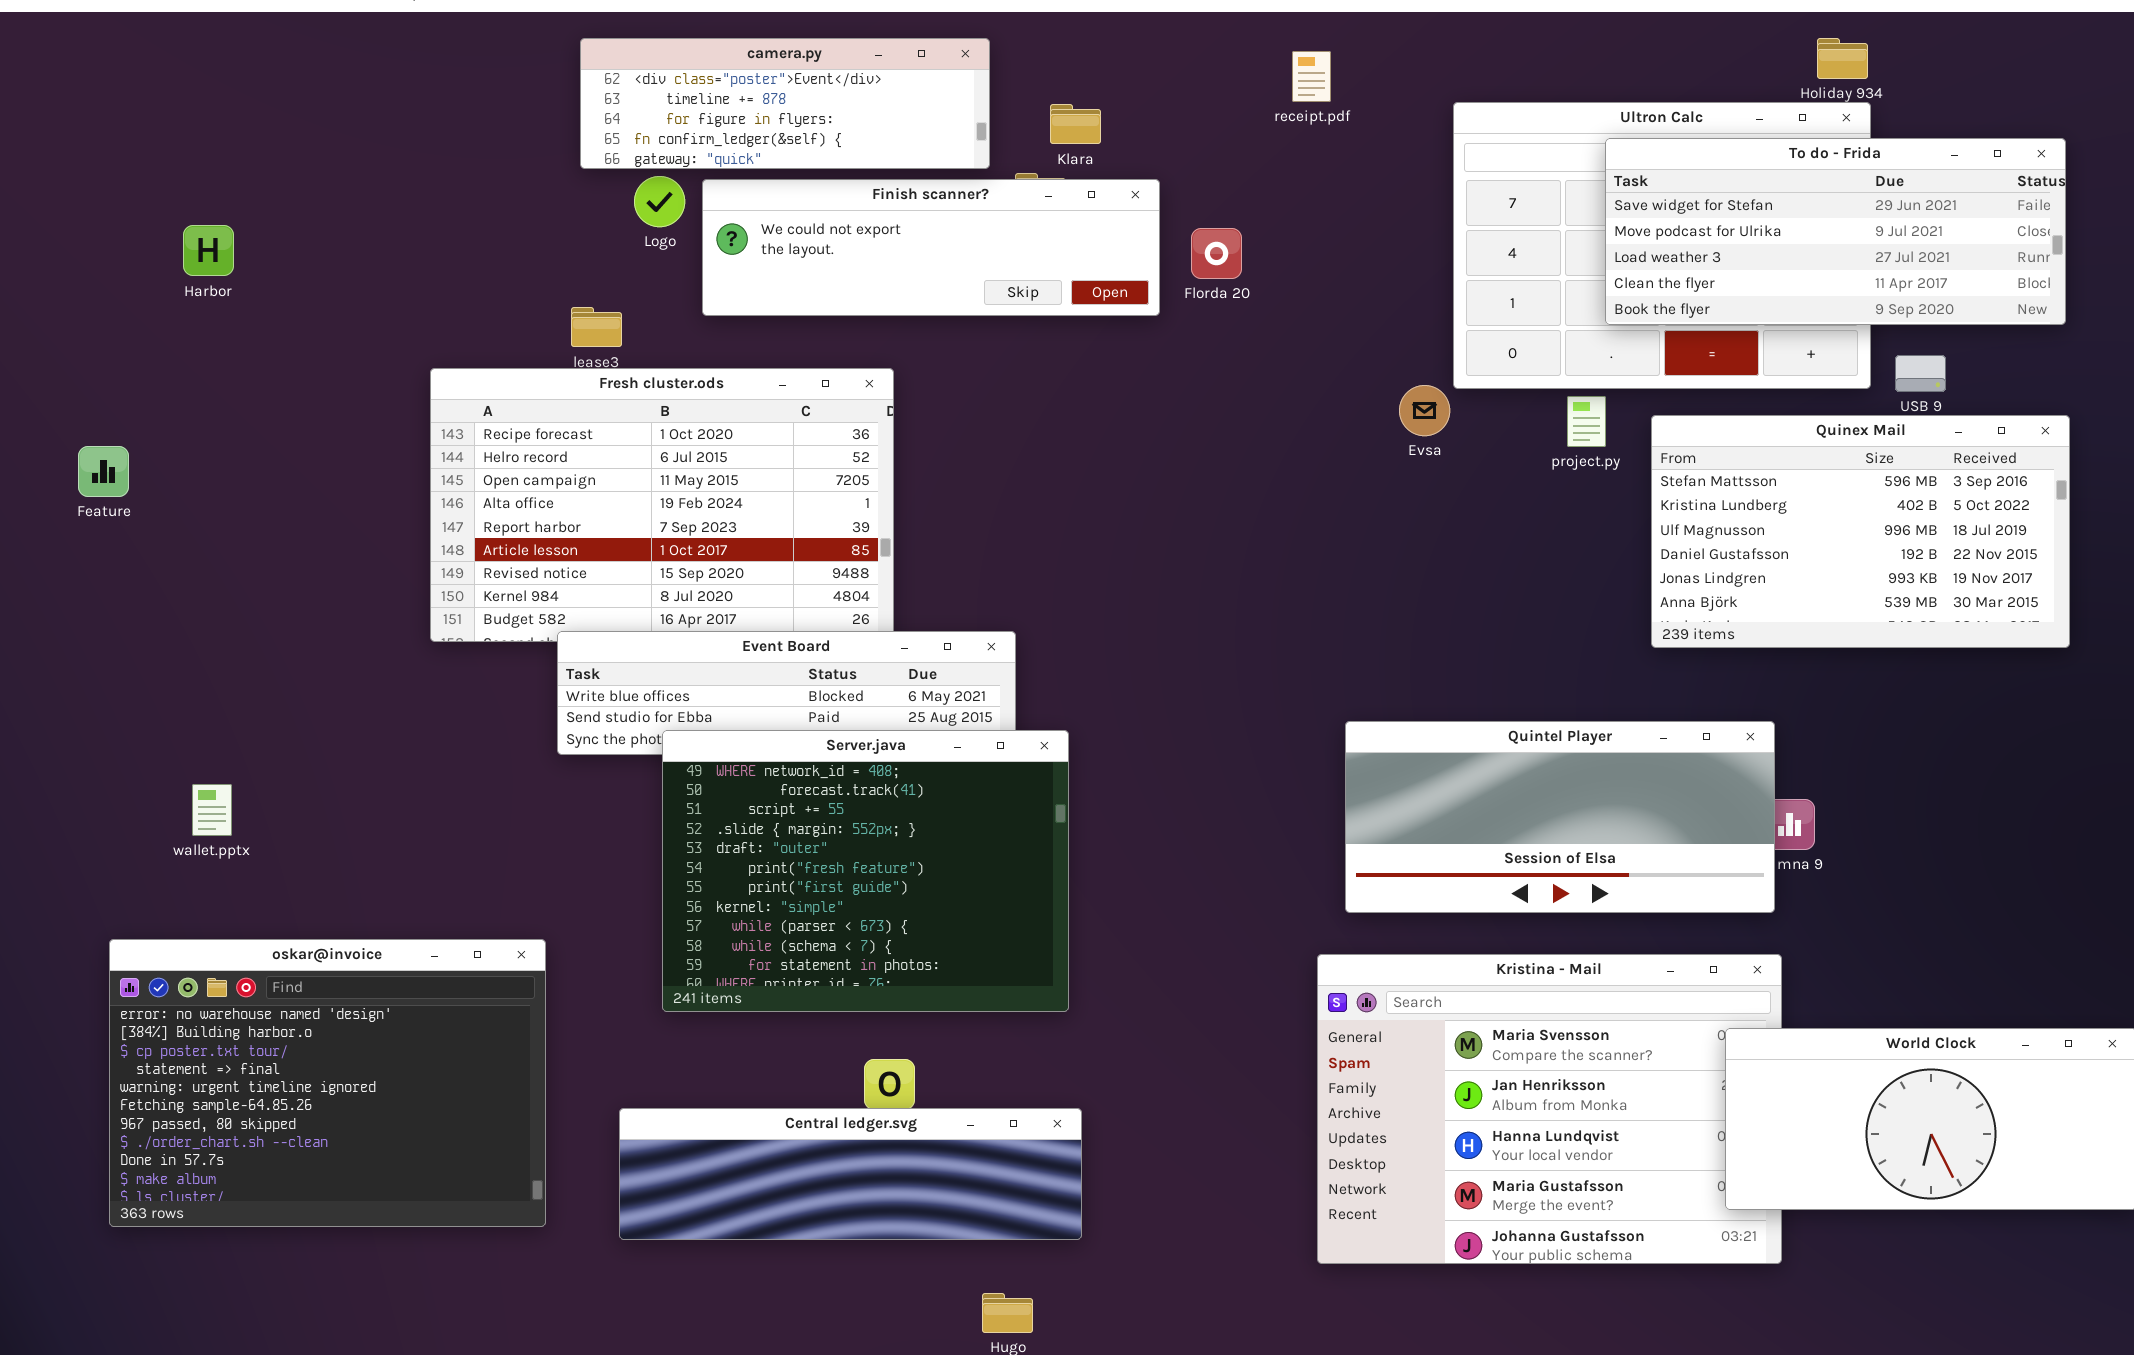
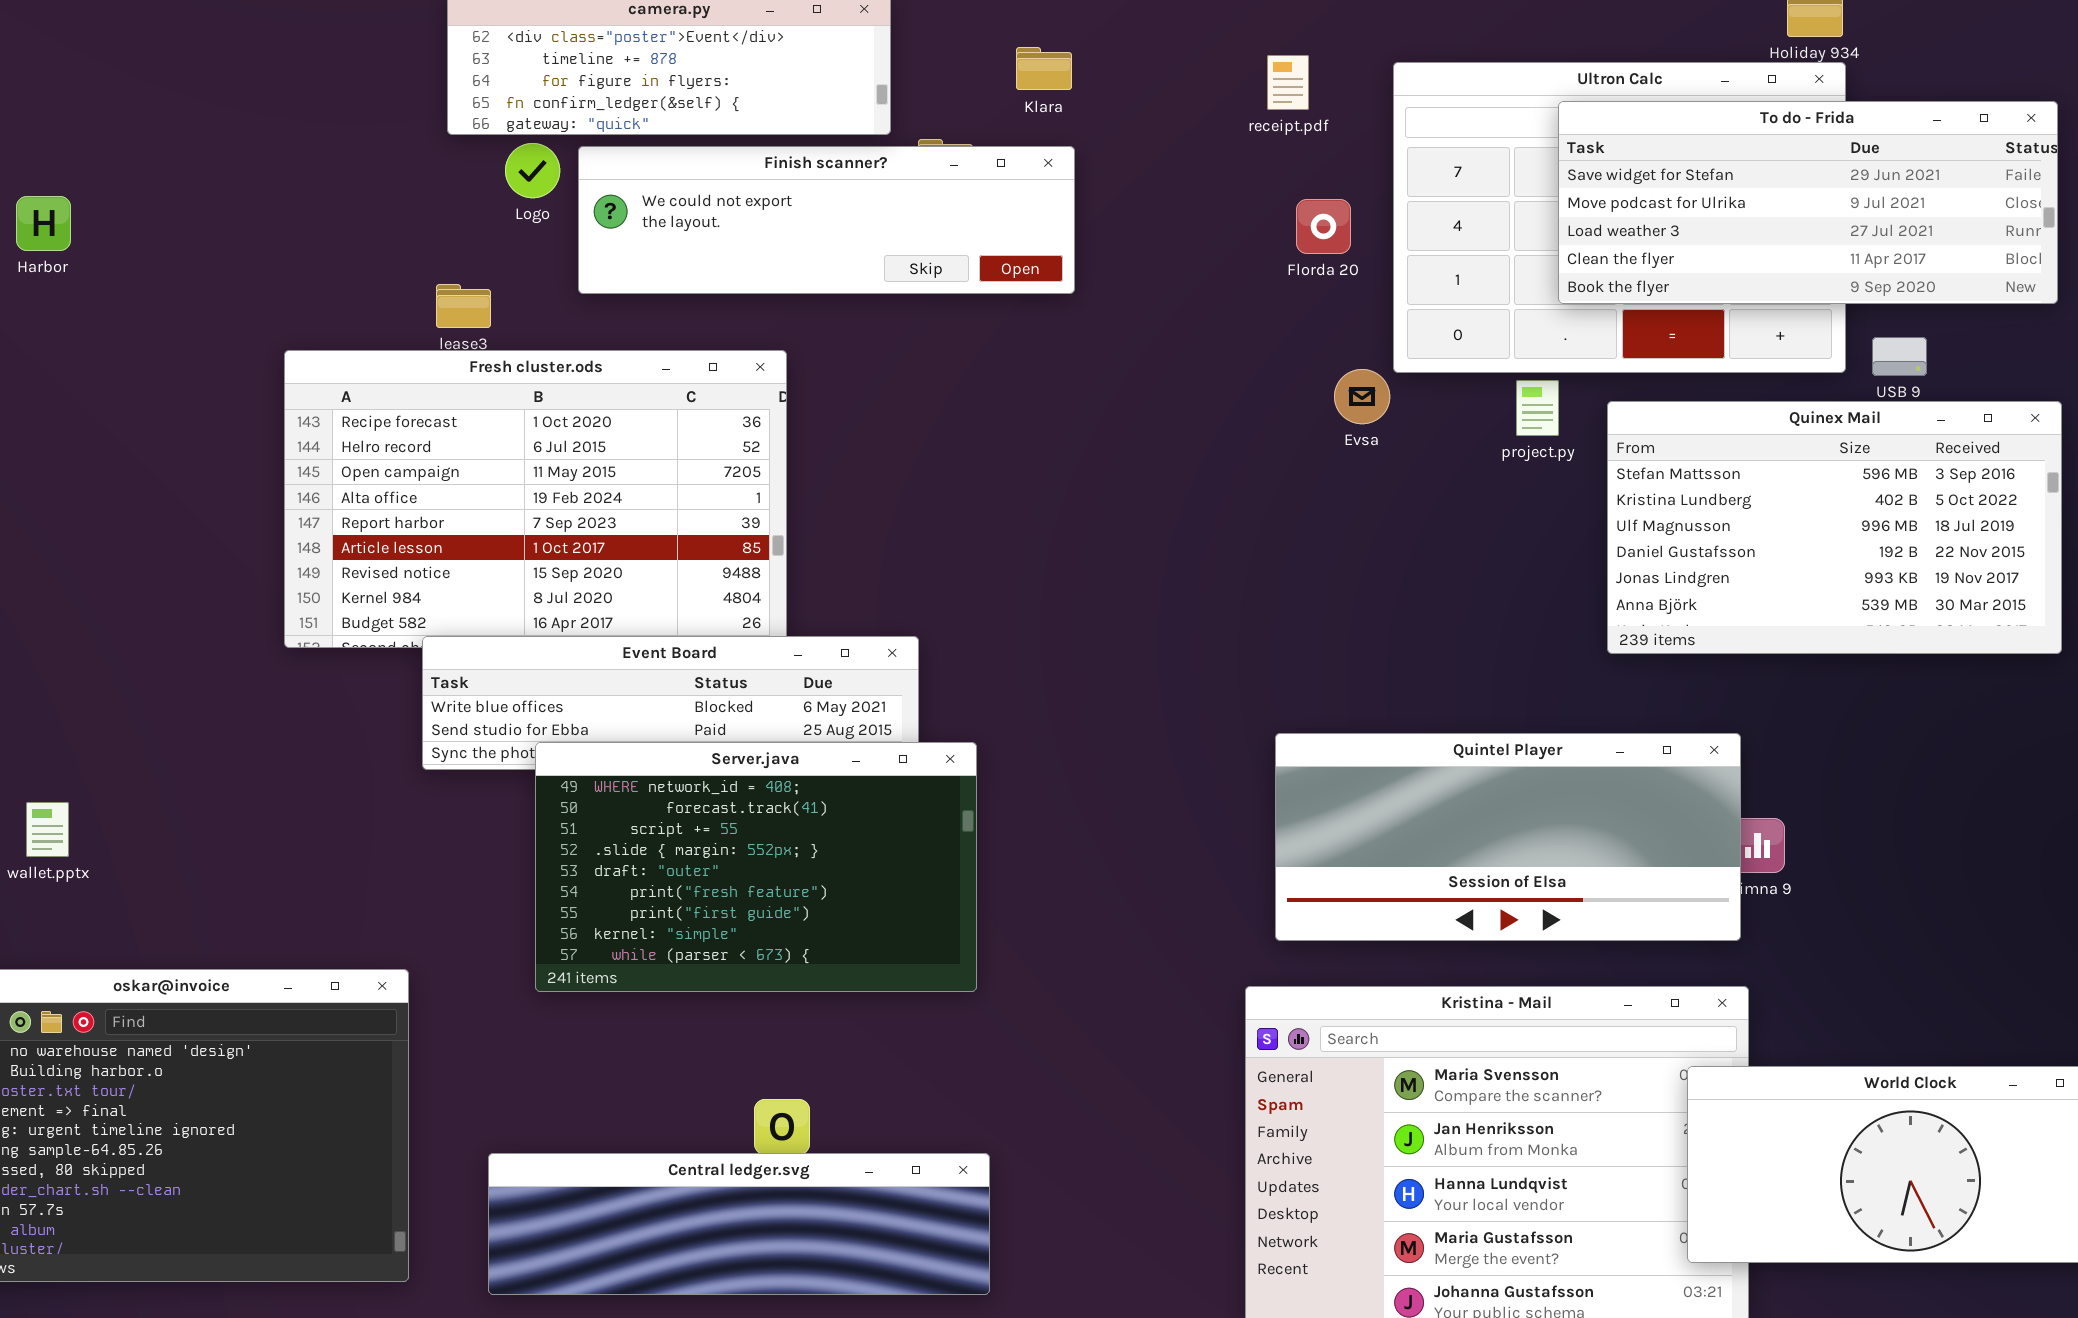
receipt.pdf: [1292,51,1331,102] -> [1267,55,1309,110], moved
Klara: [1050,104,1101,144] -> [1016,47,1072,90], moved
Florda 20: [1191,228,1242,279] -> [1296,199,1351,254], moved
Server.java: [662,730,1069,1012] -> [535,742,977,992], resized

